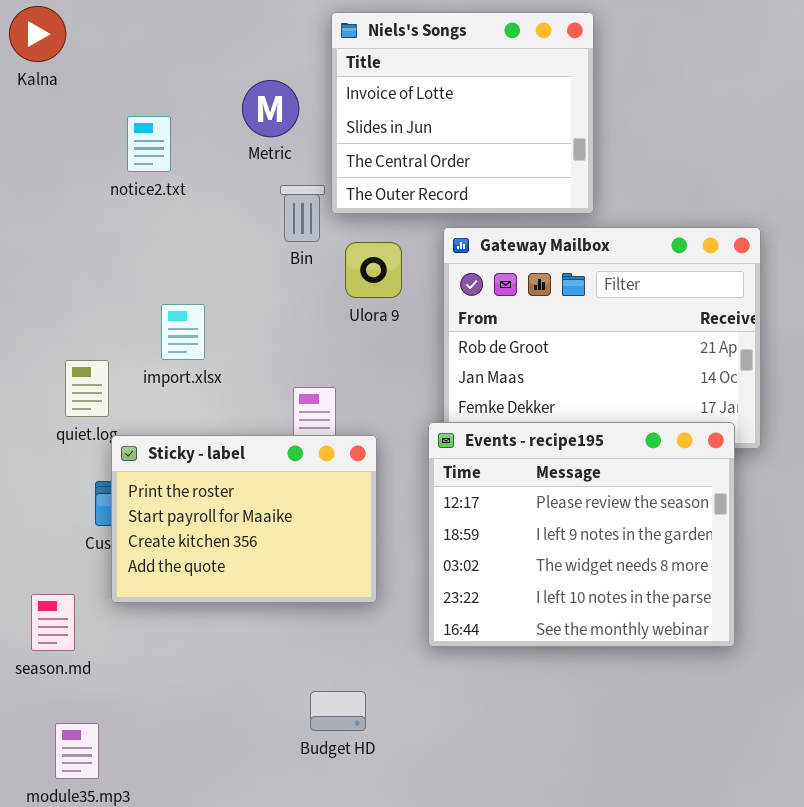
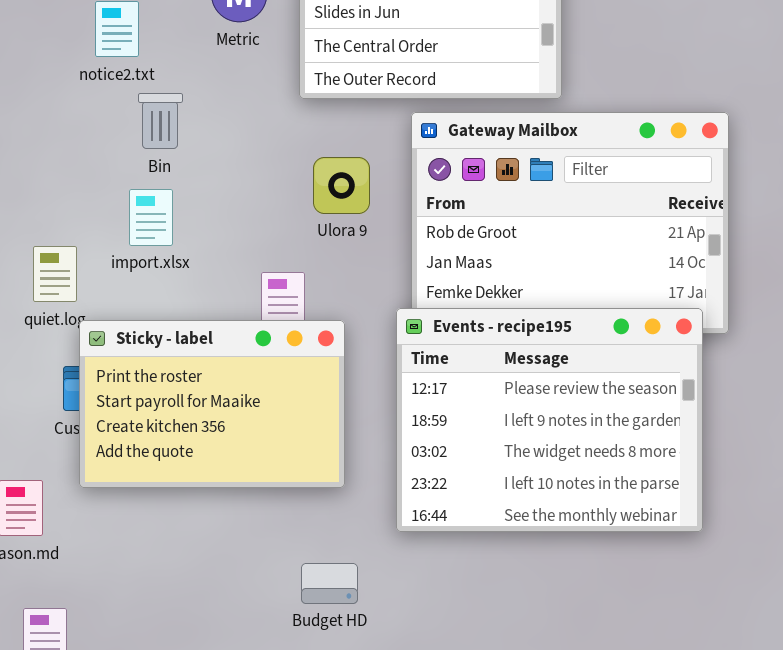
Bin: [280,185,325,242] -> [138,93,183,149], moved
Ulora 9: [345,242,402,298] -> [313,157,370,214], moved
Budget HD: [310,691,366,731] -> [301,563,358,604], moved

